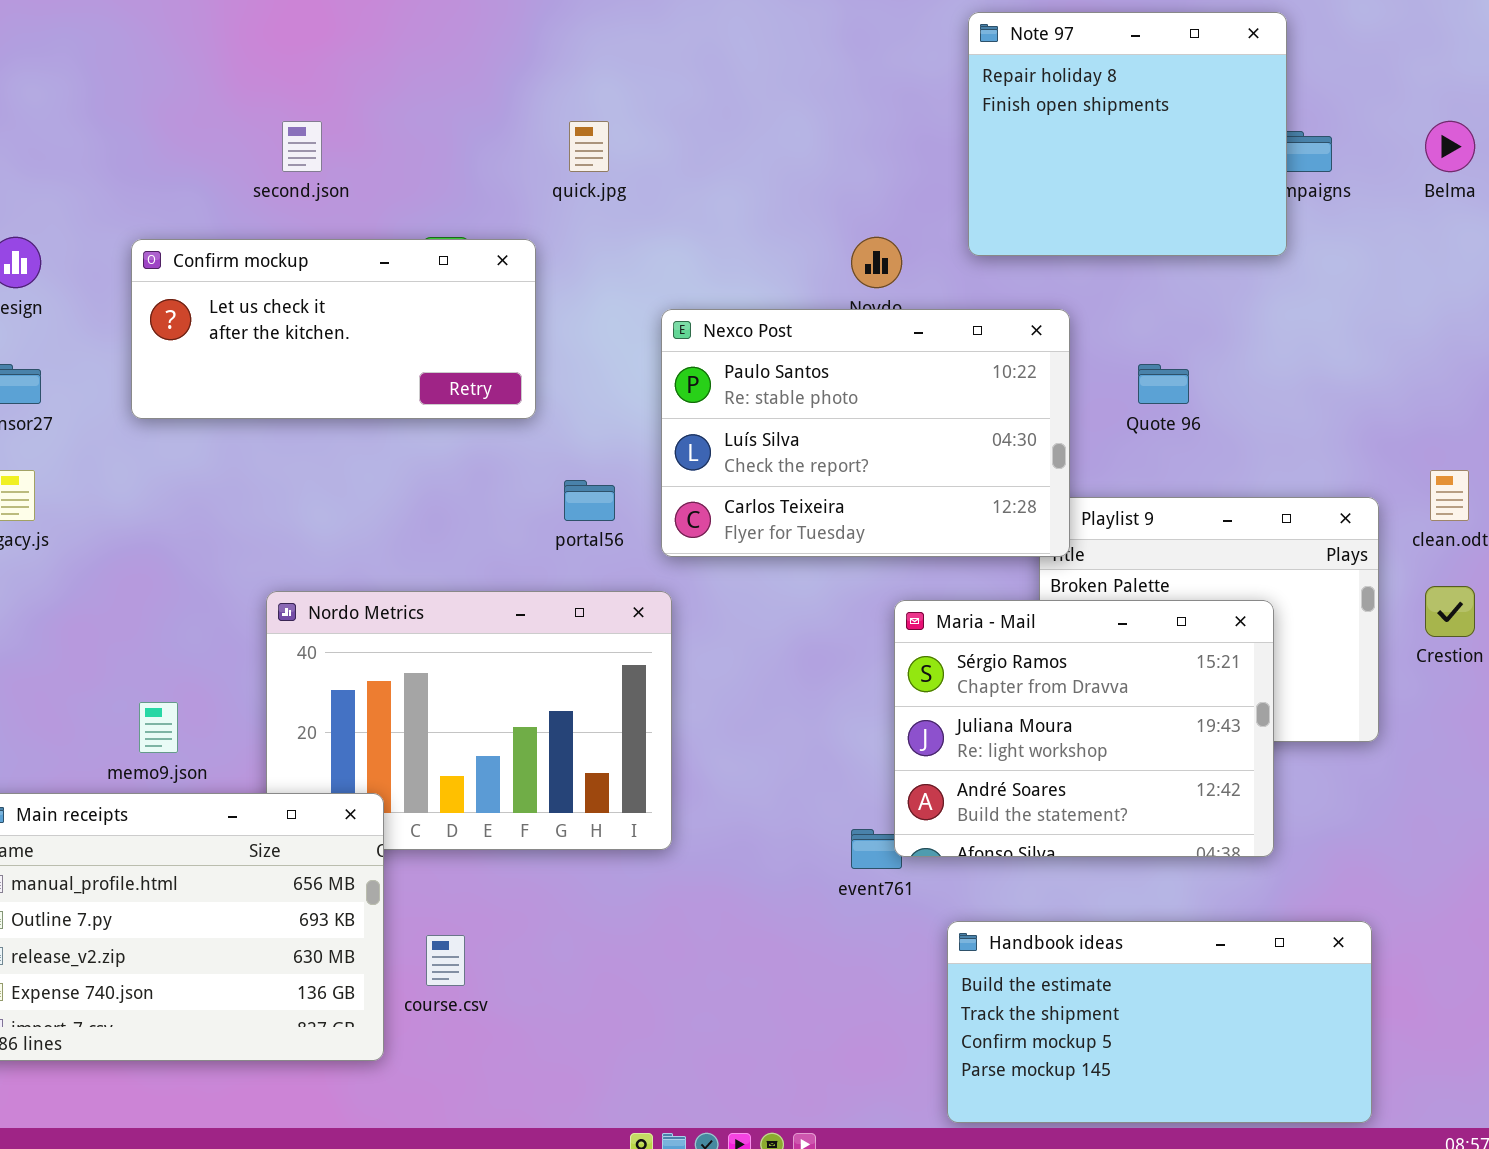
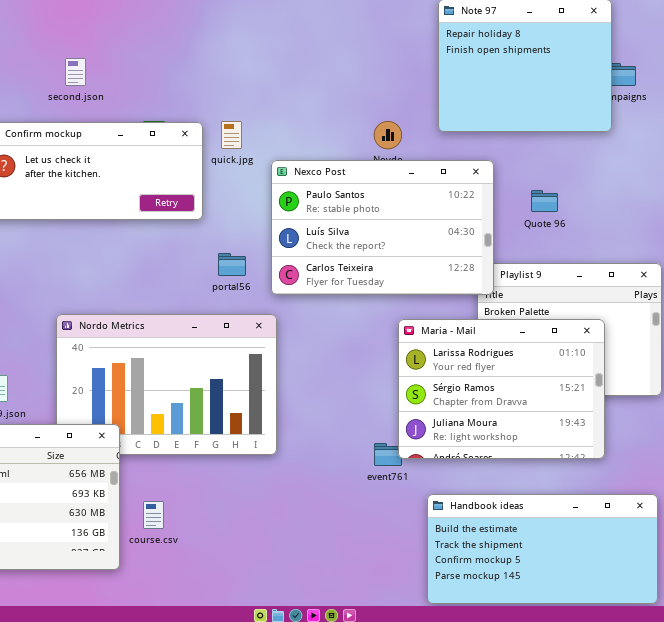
quick.jpg: [569,121,609,172] -> [221,121,242,149], moved
Maria - Mail: [894,600,1274,857] -> [398,319,605,459], scrolled up 1 row

